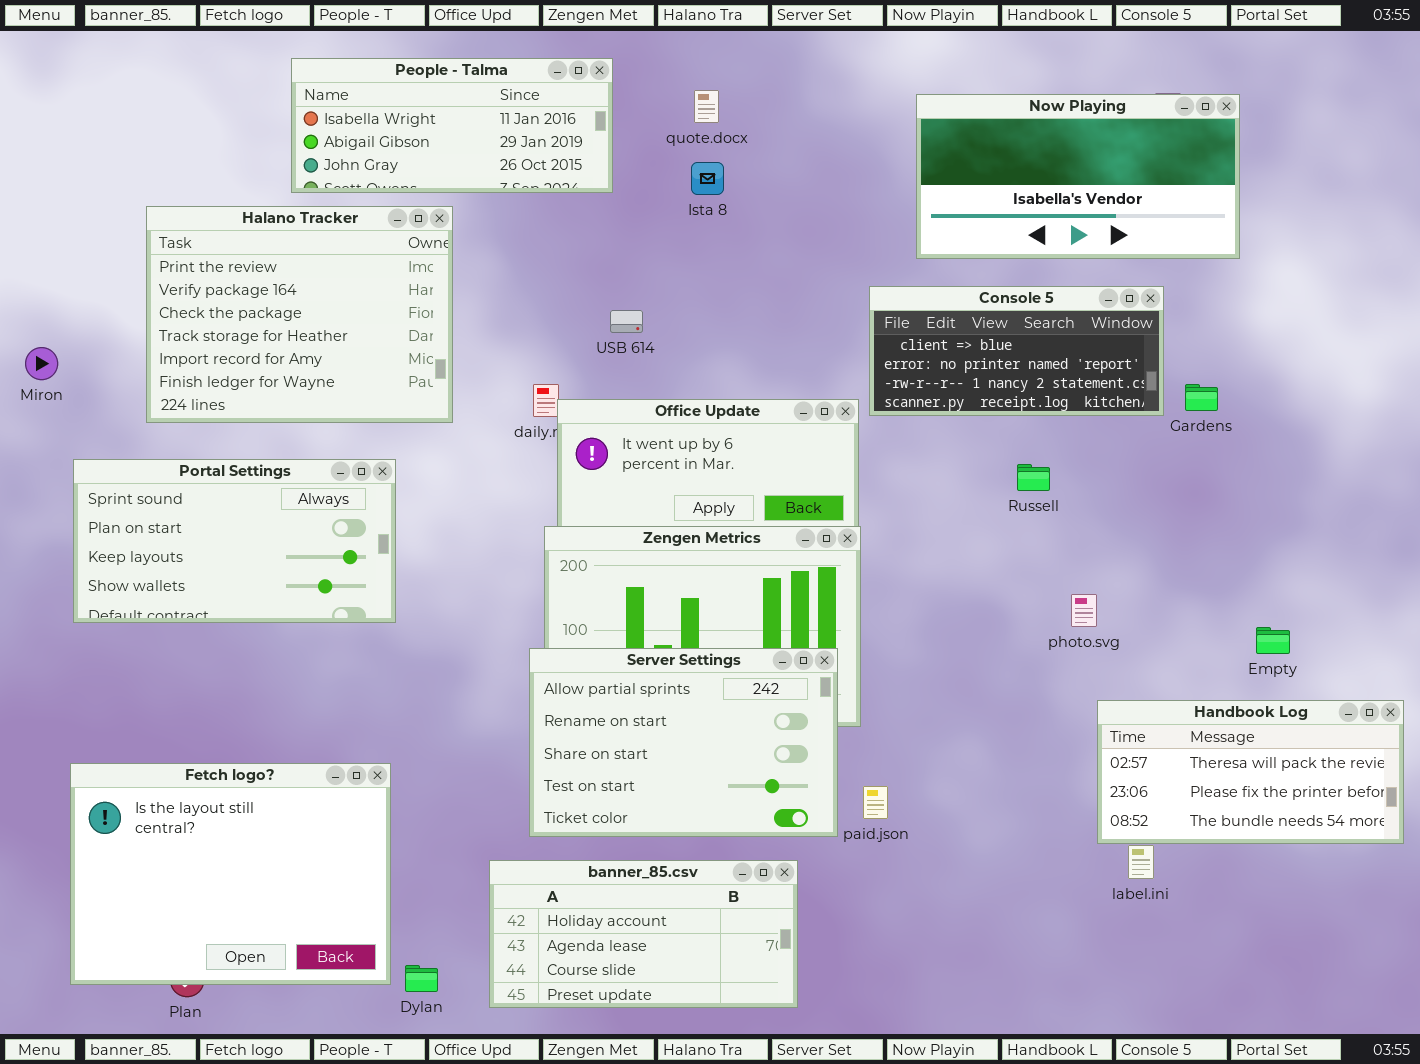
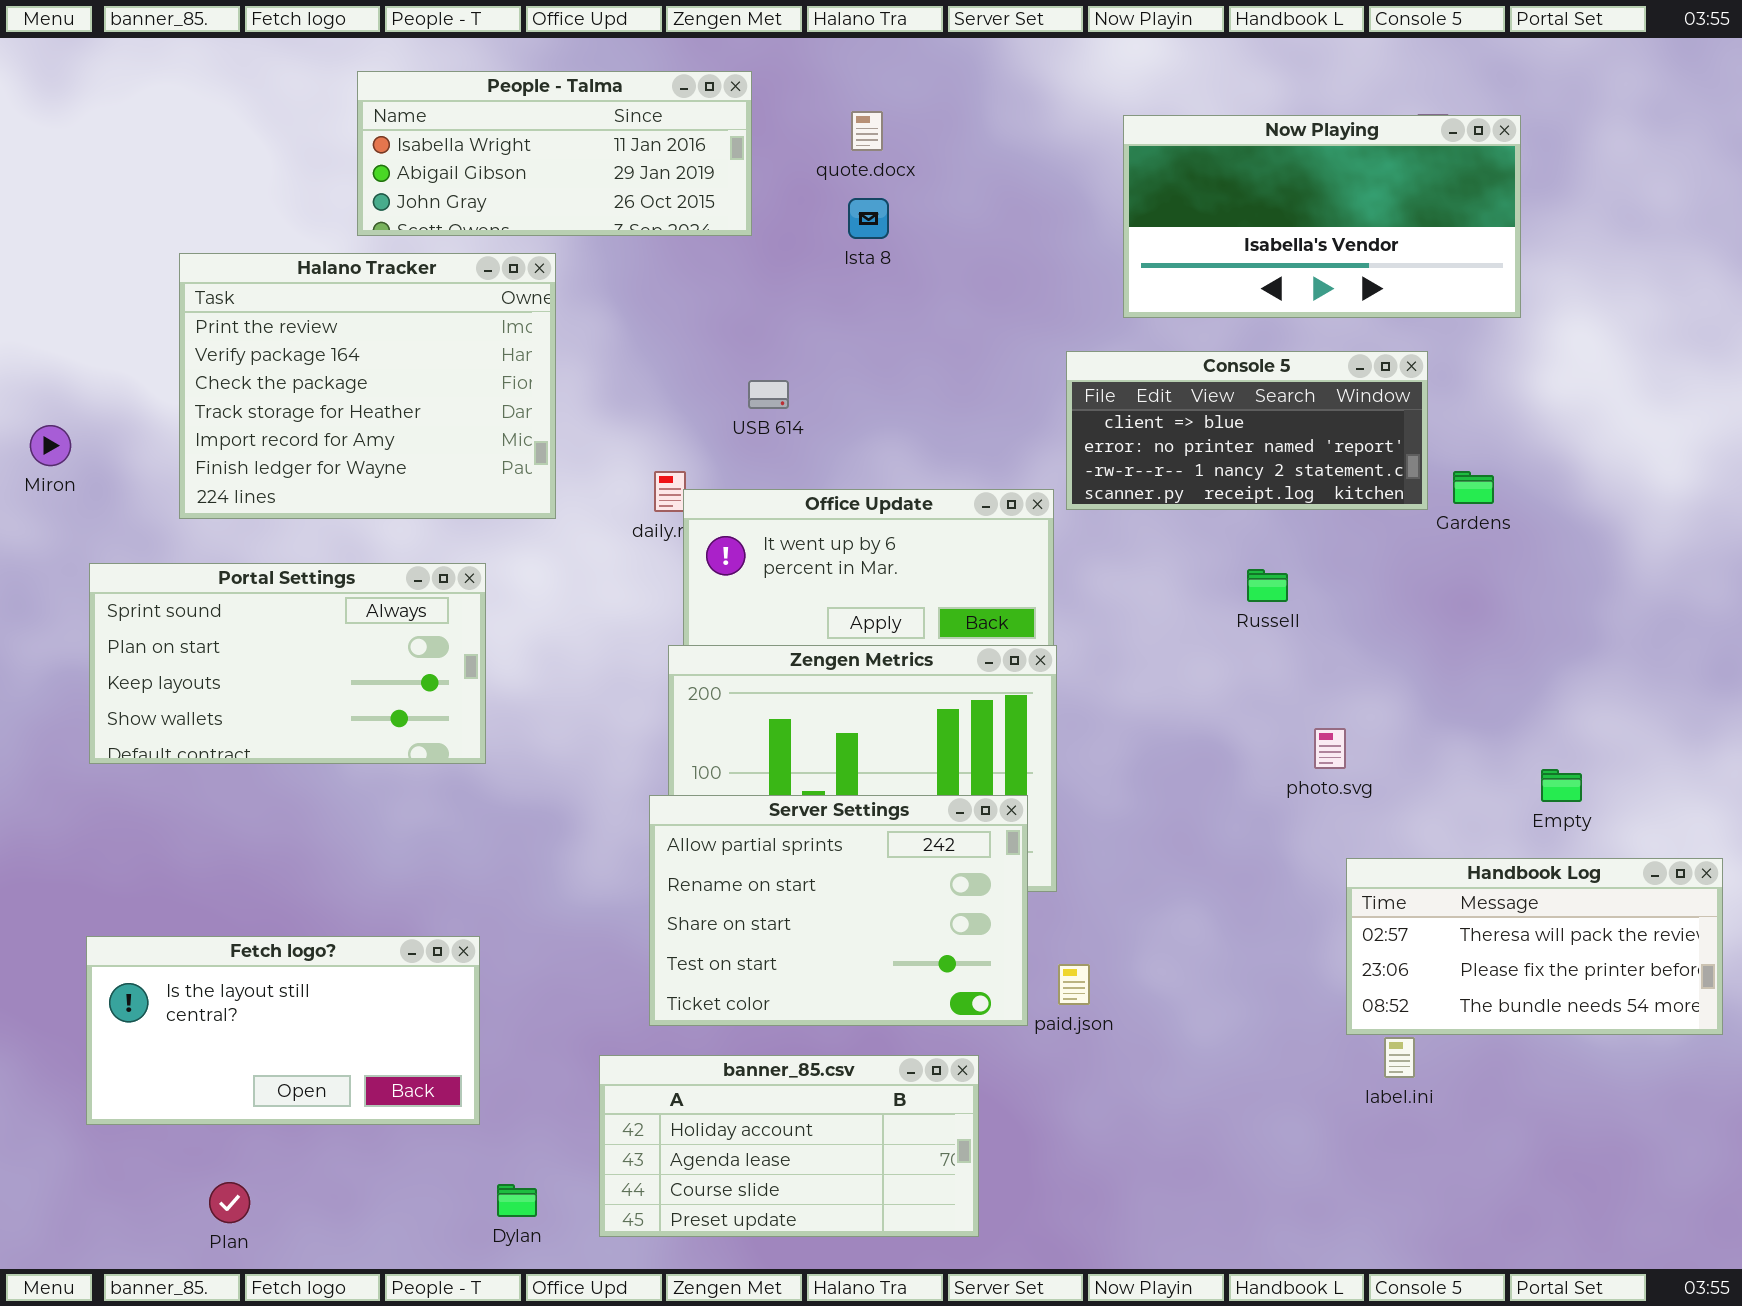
Fetch logo?: [70,763,391,985] -> [86,936,480,1125], resized

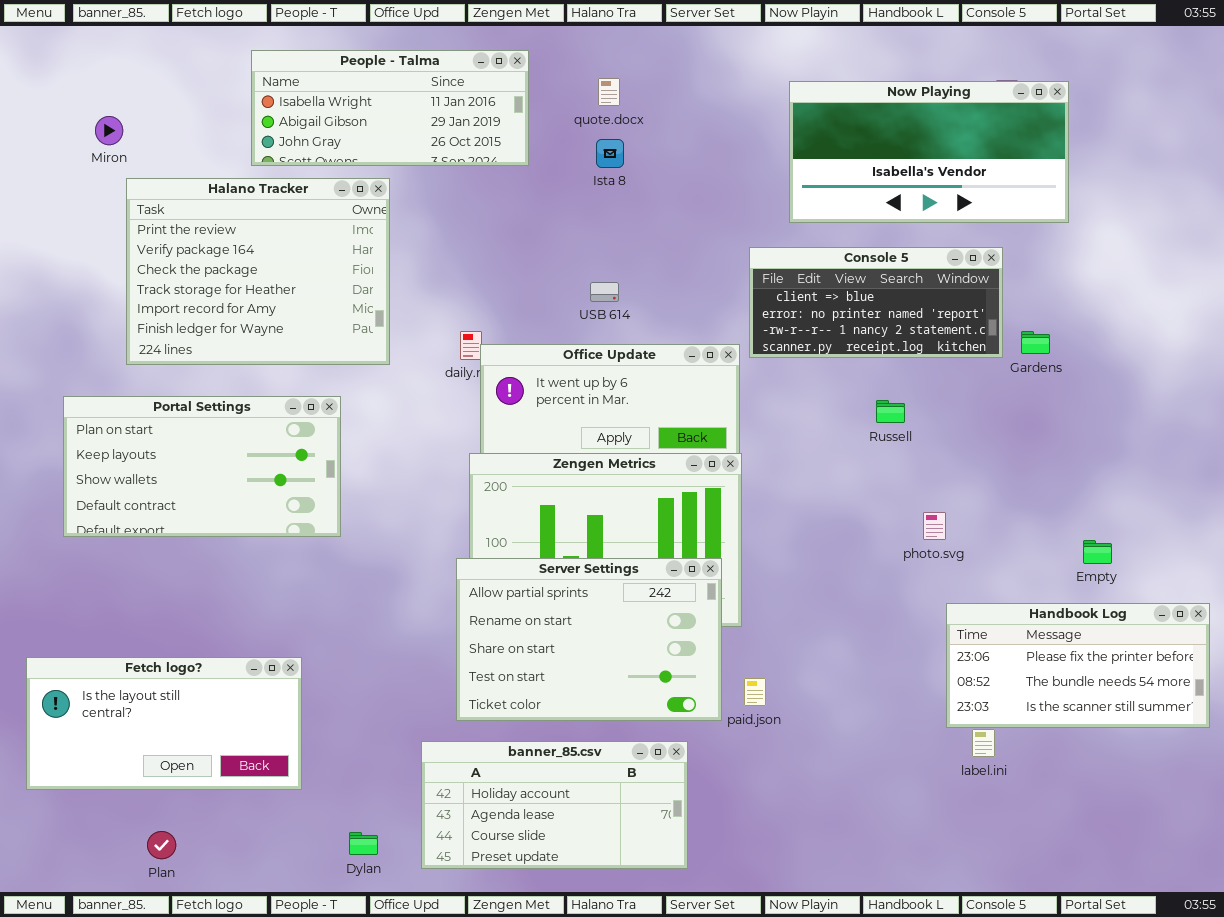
USB 614: [748,380,789,409] -> [590,282,619,302], moved
Miron: [30,425,71,466] -> [95,116,123,145], moved
Portal Settings: [89,563,486,764] -> [63,396,341,537], scrolled down 1 row
Handbook Log: [1346,858,1723,1035] -> [946,603,1210,728], scrolled down 1 row
Fetch logo?: [86,936,480,1125] -> [26,657,302,790], moved

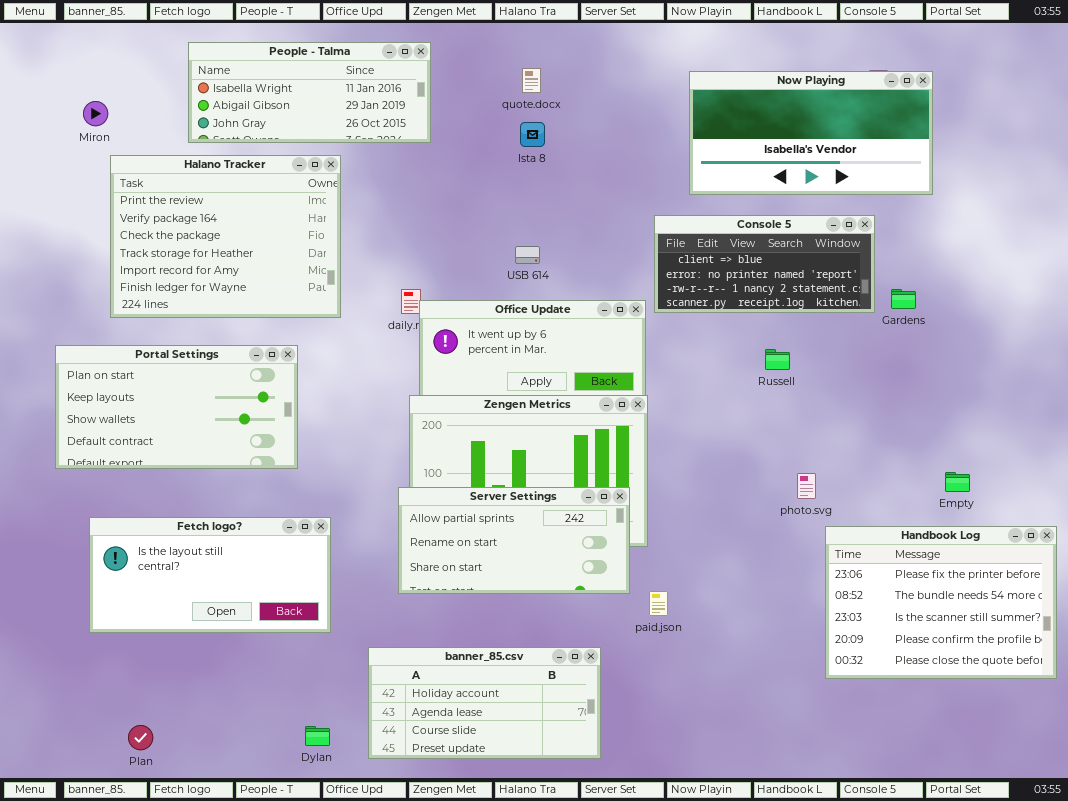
People - Talma: [251,50,529,166] -> [188,42,431,143], moved
photo.svg: [923,512,946,540] -> [797,473,816,499], moved
Server Settings: [456,558,722,721] -> [398,487,630,594], resized
Handbook Log: [946,603,1210,728] -> [825,526,1057,679], resized
Fetch logo?: [26,657,302,790] -> [89,517,331,633], moved

